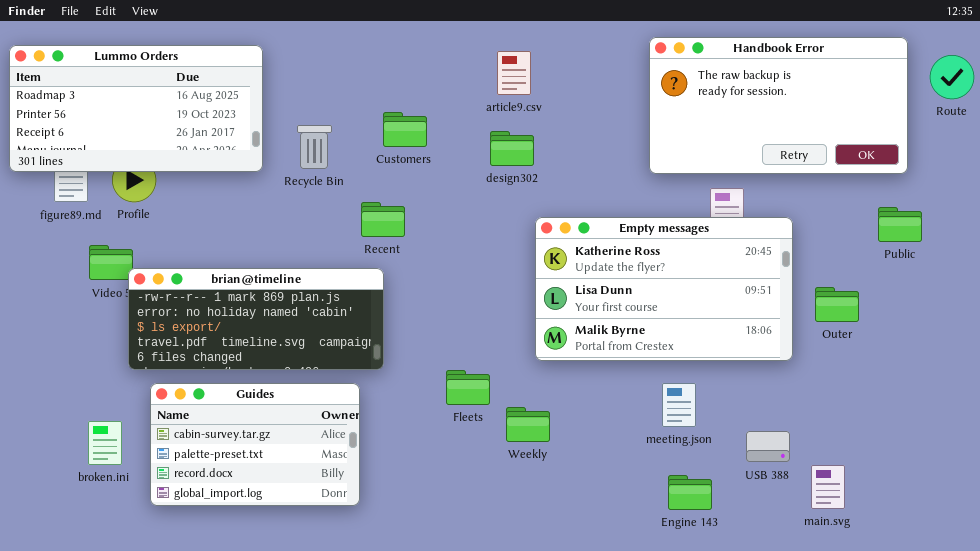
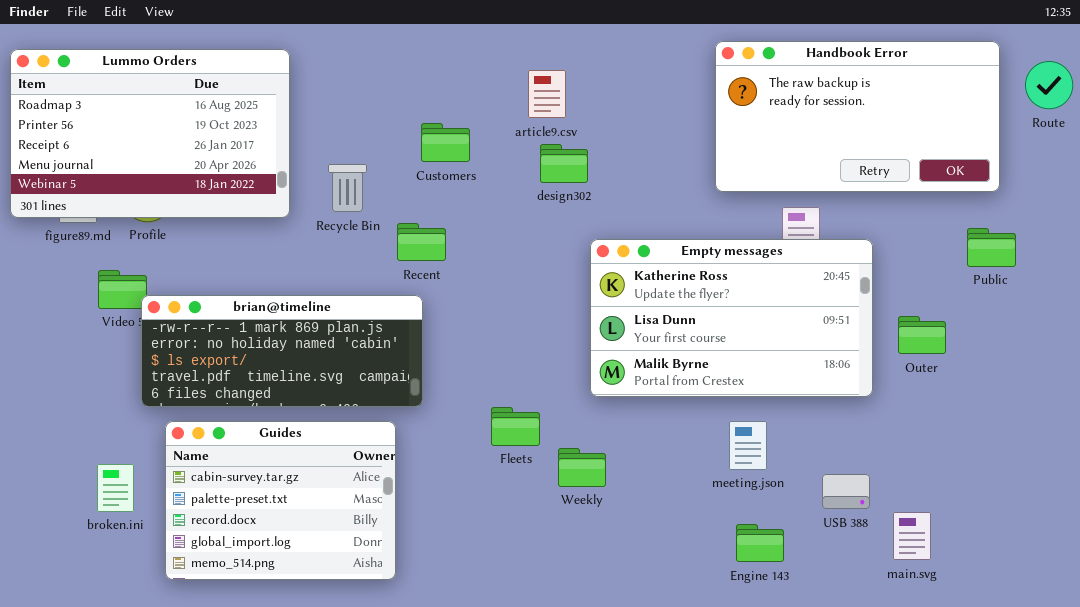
Lummo Orders: [9,45,263,172] -> [10,49,290,218], resized
article9.csv: [497,51,531,95] -> [528,70,566,118], moved
Recycle Bin: [297,125,332,169] -> [328,164,367,212], moved
Guides: [150,383,360,506] -> [165,421,396,580], resized

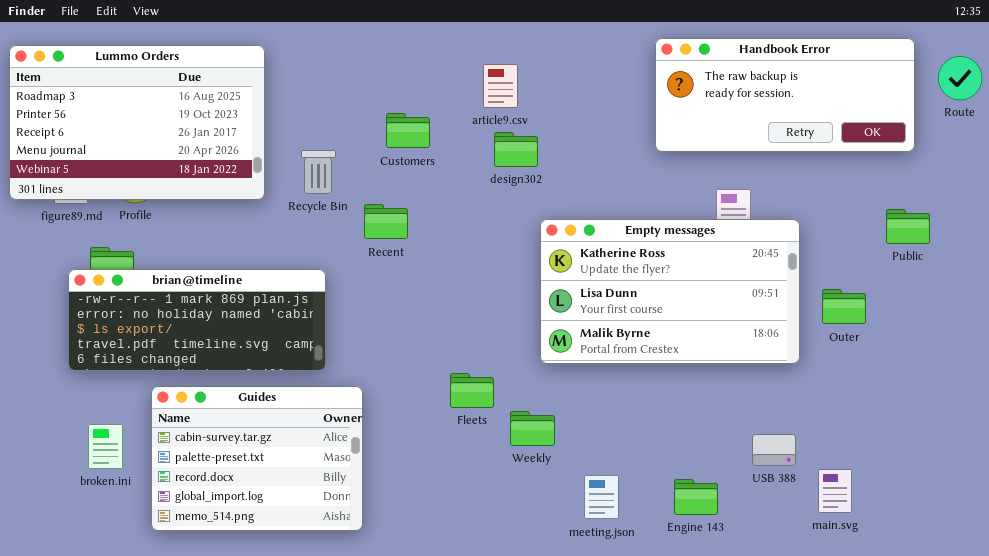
Handbook Error: [715,41,1000,192] -> [655,38,915,152], resized
brian@timeline: [141,295,423,407] -> [68,269,326,371], moved
meeting.json: [729,421,767,470] -> [584,475,619,519], moved

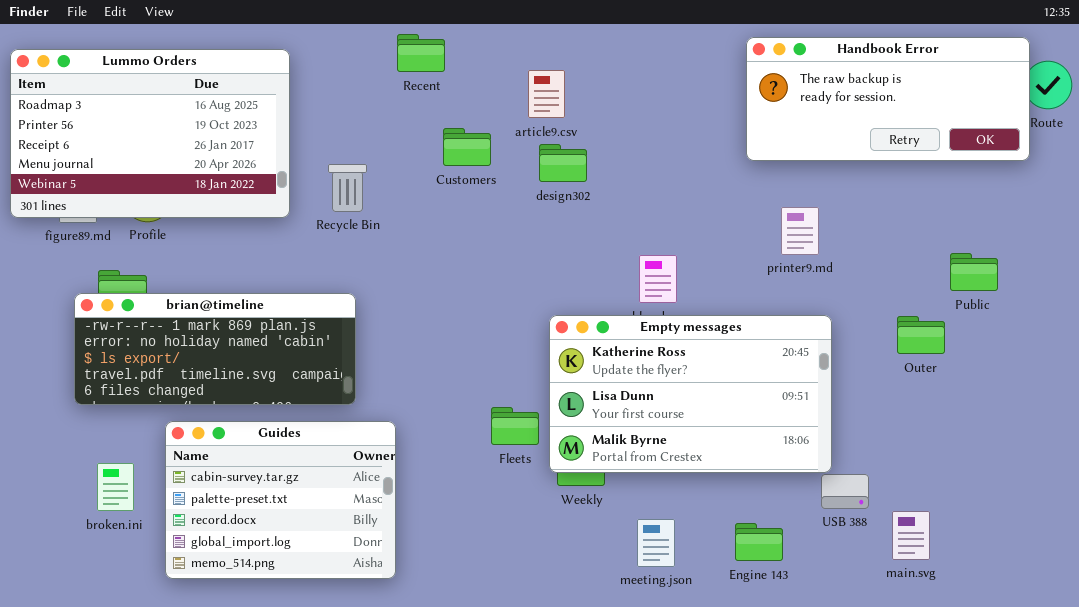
Handbook Error: [655,38,915,152] -> [746,37,1030,161], moved
Customers: [386,113,430,148] -> [443,128,491,166], moved
Recent: [364,204,408,239] -> [397,34,445,72], moved
Public: [886,209,930,244] -> [950,253,998,291], moved
Empty messages: [540,219,800,364] -> [549,315,832,473], moved

